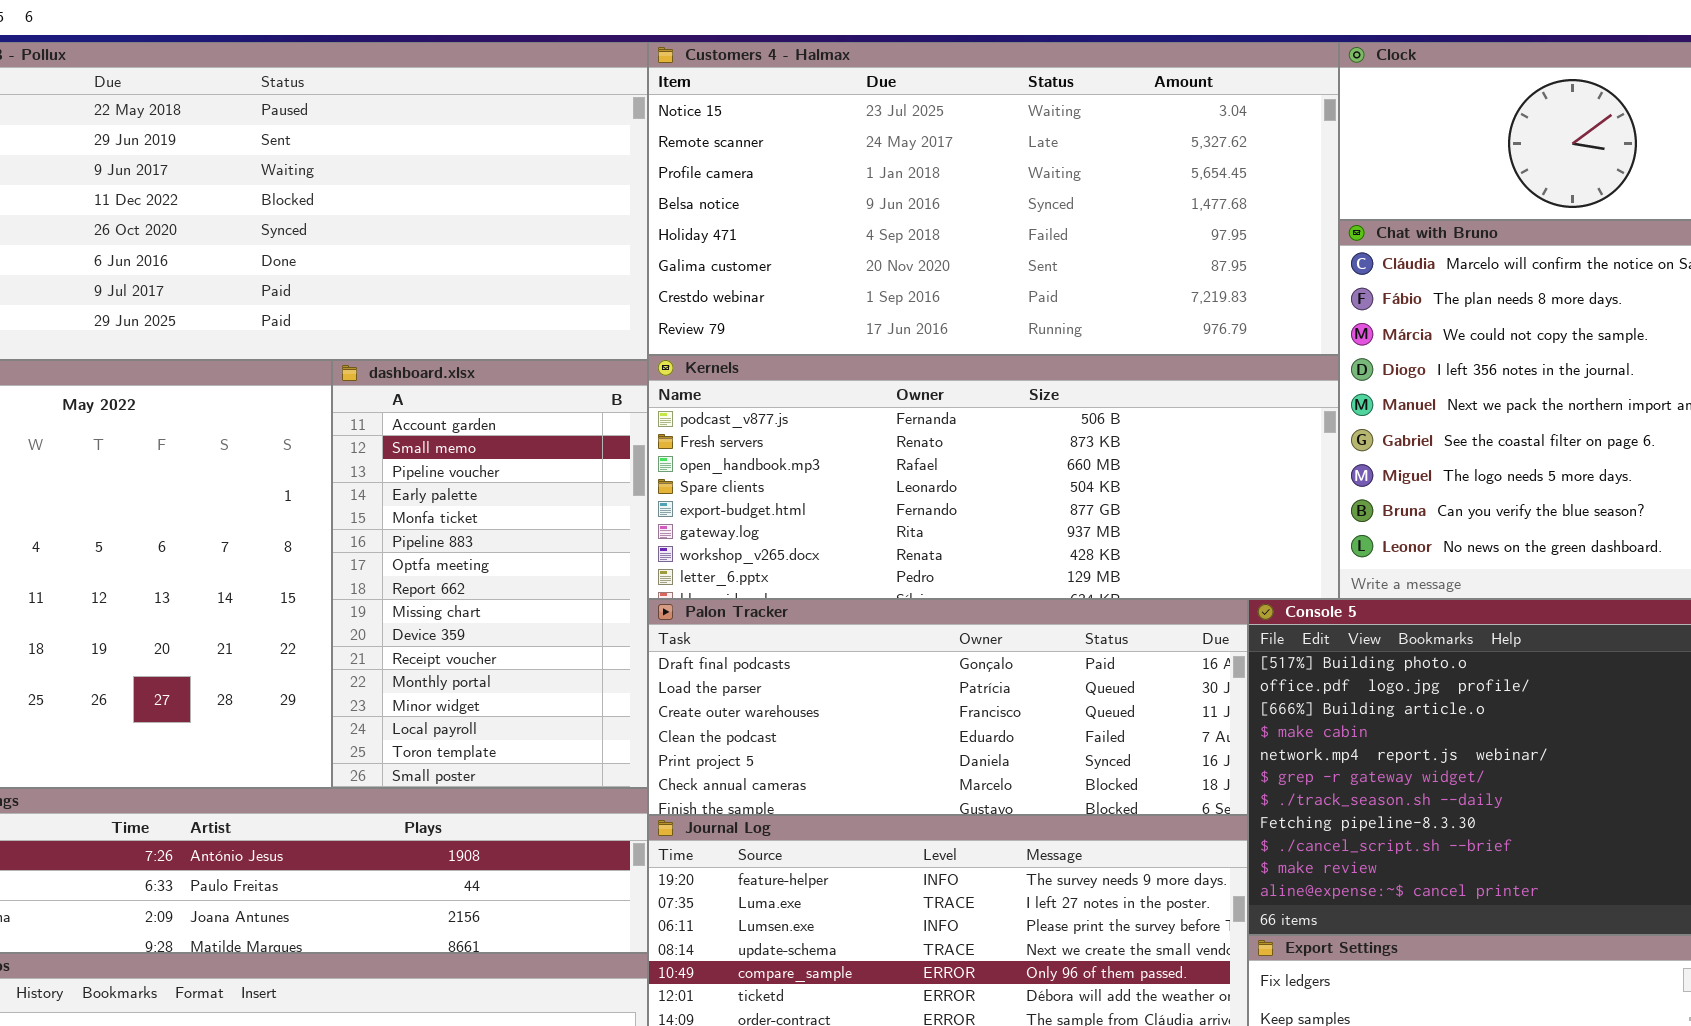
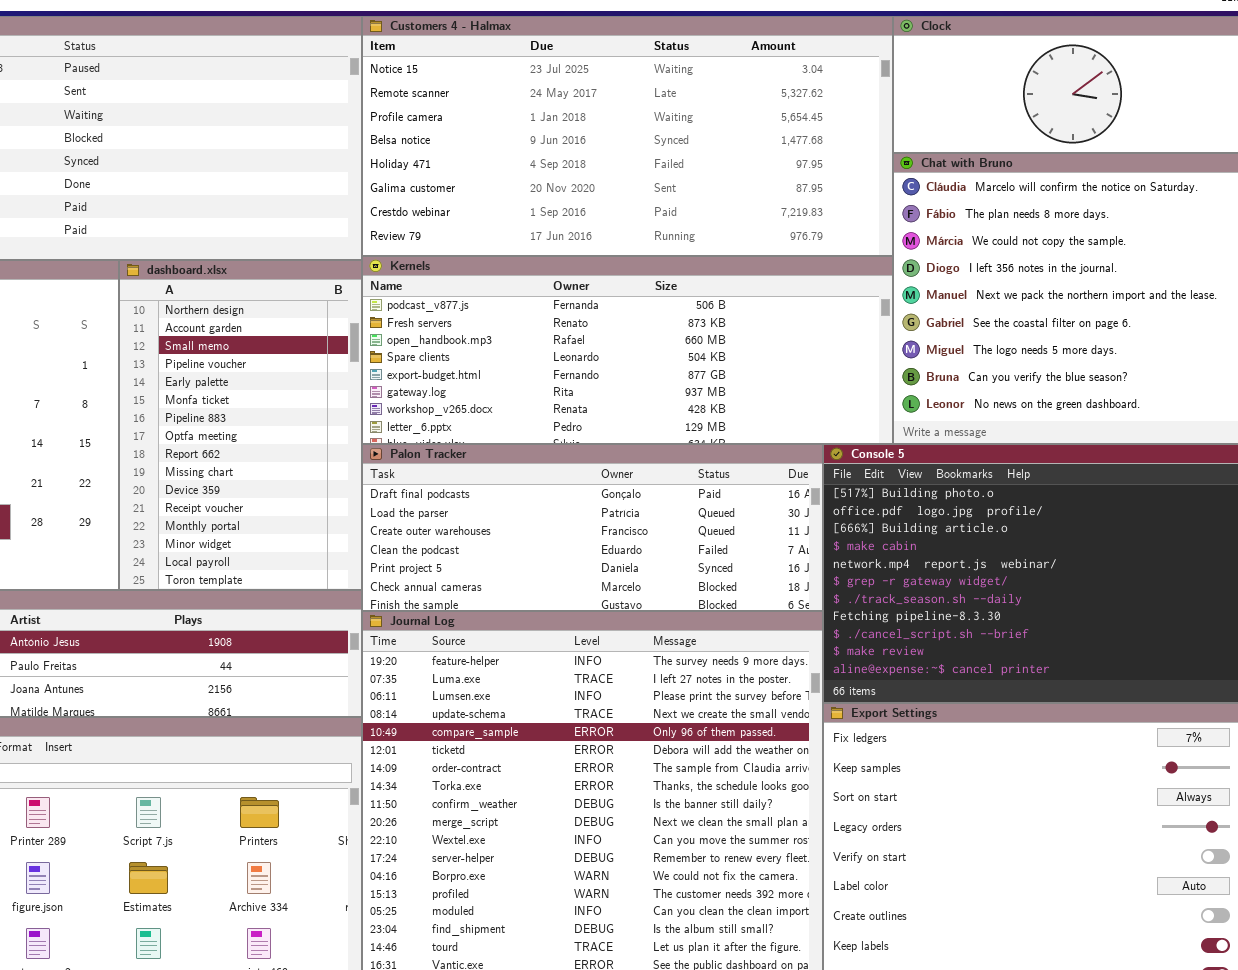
dashboard.xlsx: [332,360,648,788] -> [119,260,362,590], scrolled up 1 row

